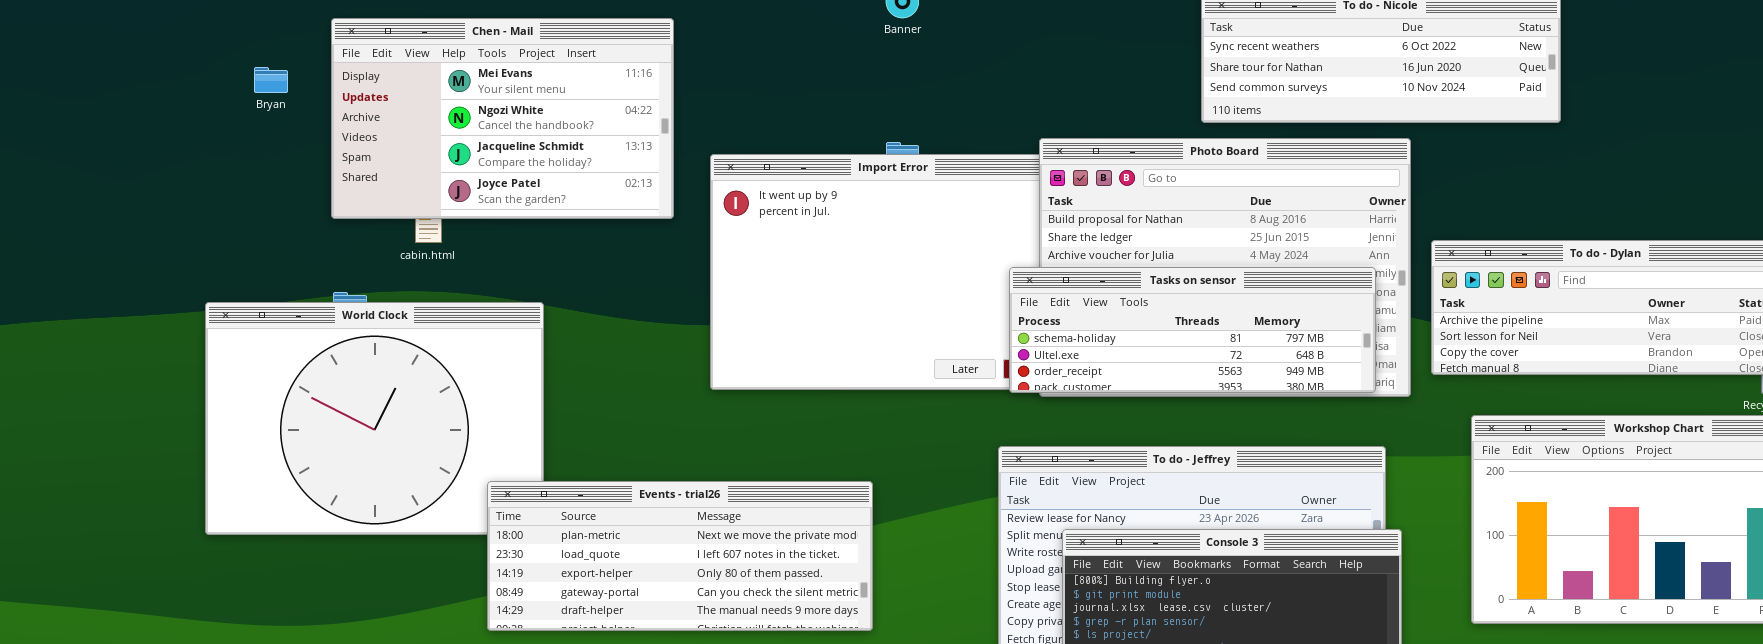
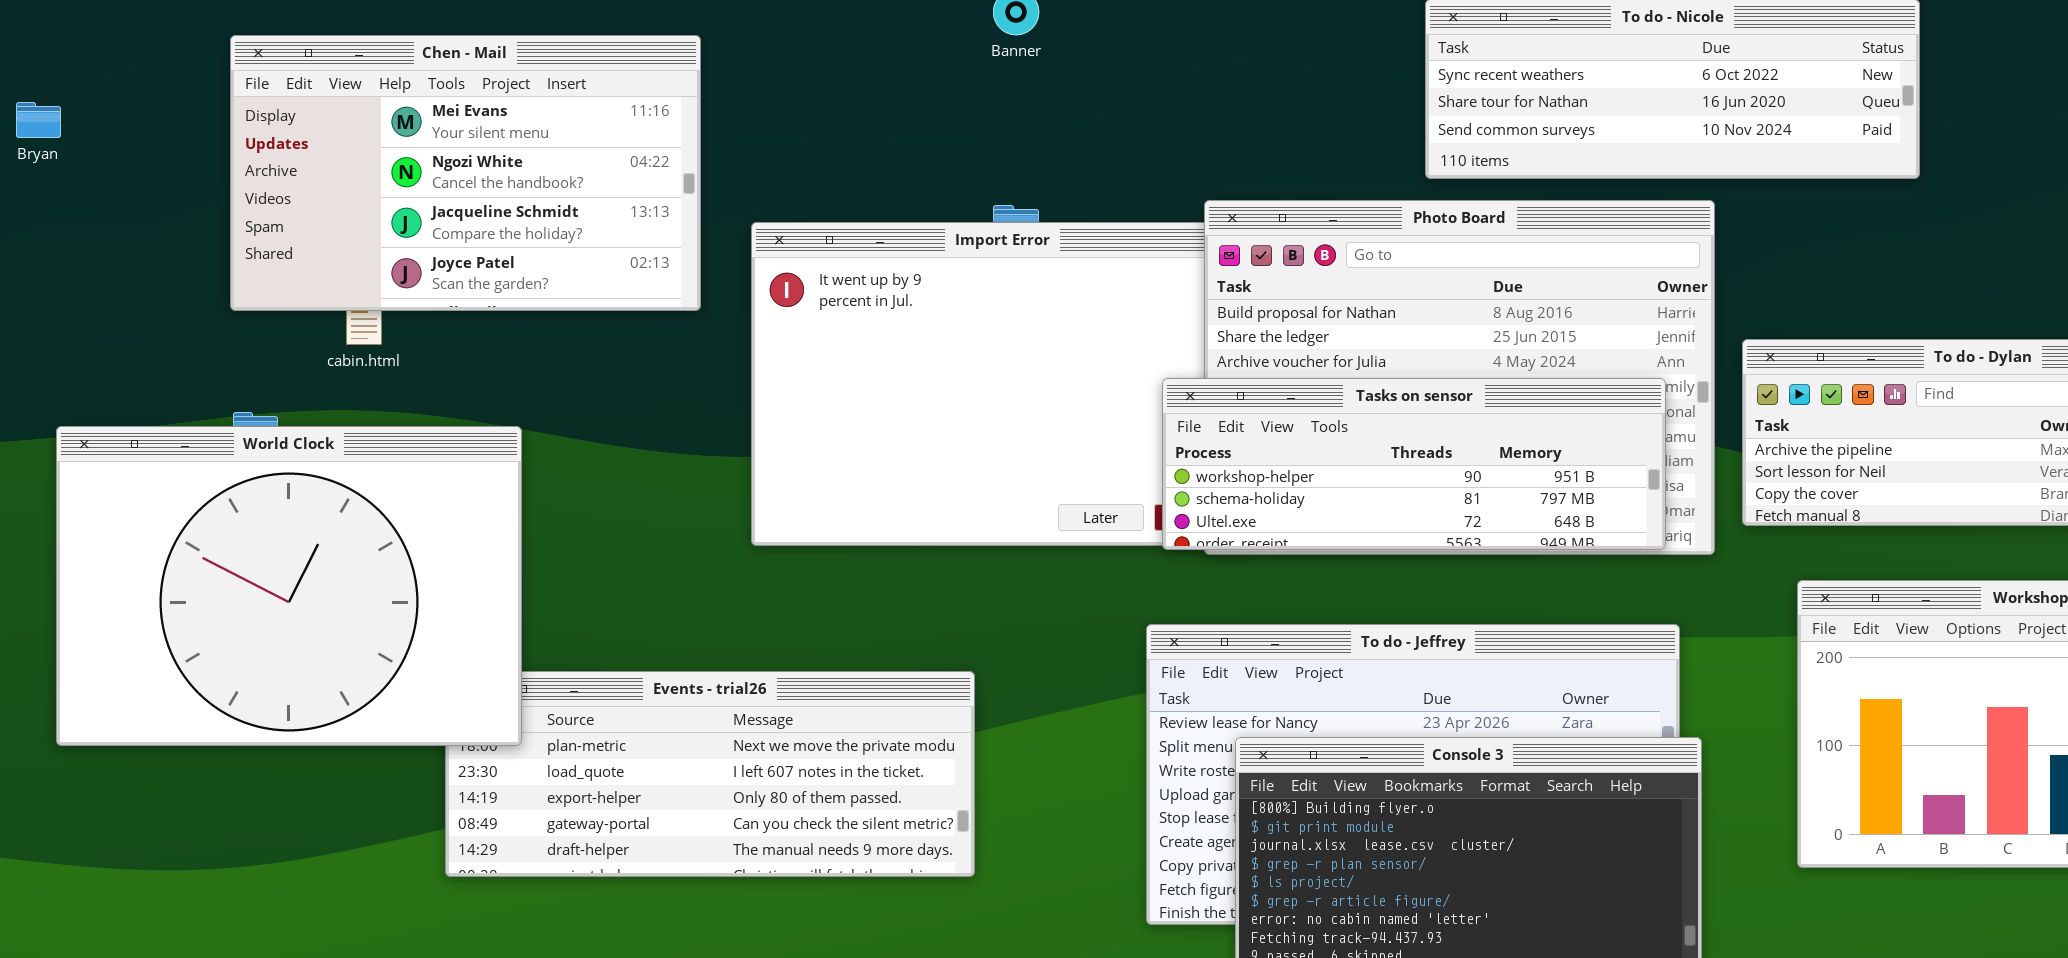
Bryan: [254,67,288,93] -> [16,102,61,138], moved
Tasks on sensor: [1009,267,1376,393] -> [1162,378,1666,550], scrolled up 1 row
World Clock: [205,302,544,535] -> [56,426,522,746], raised

